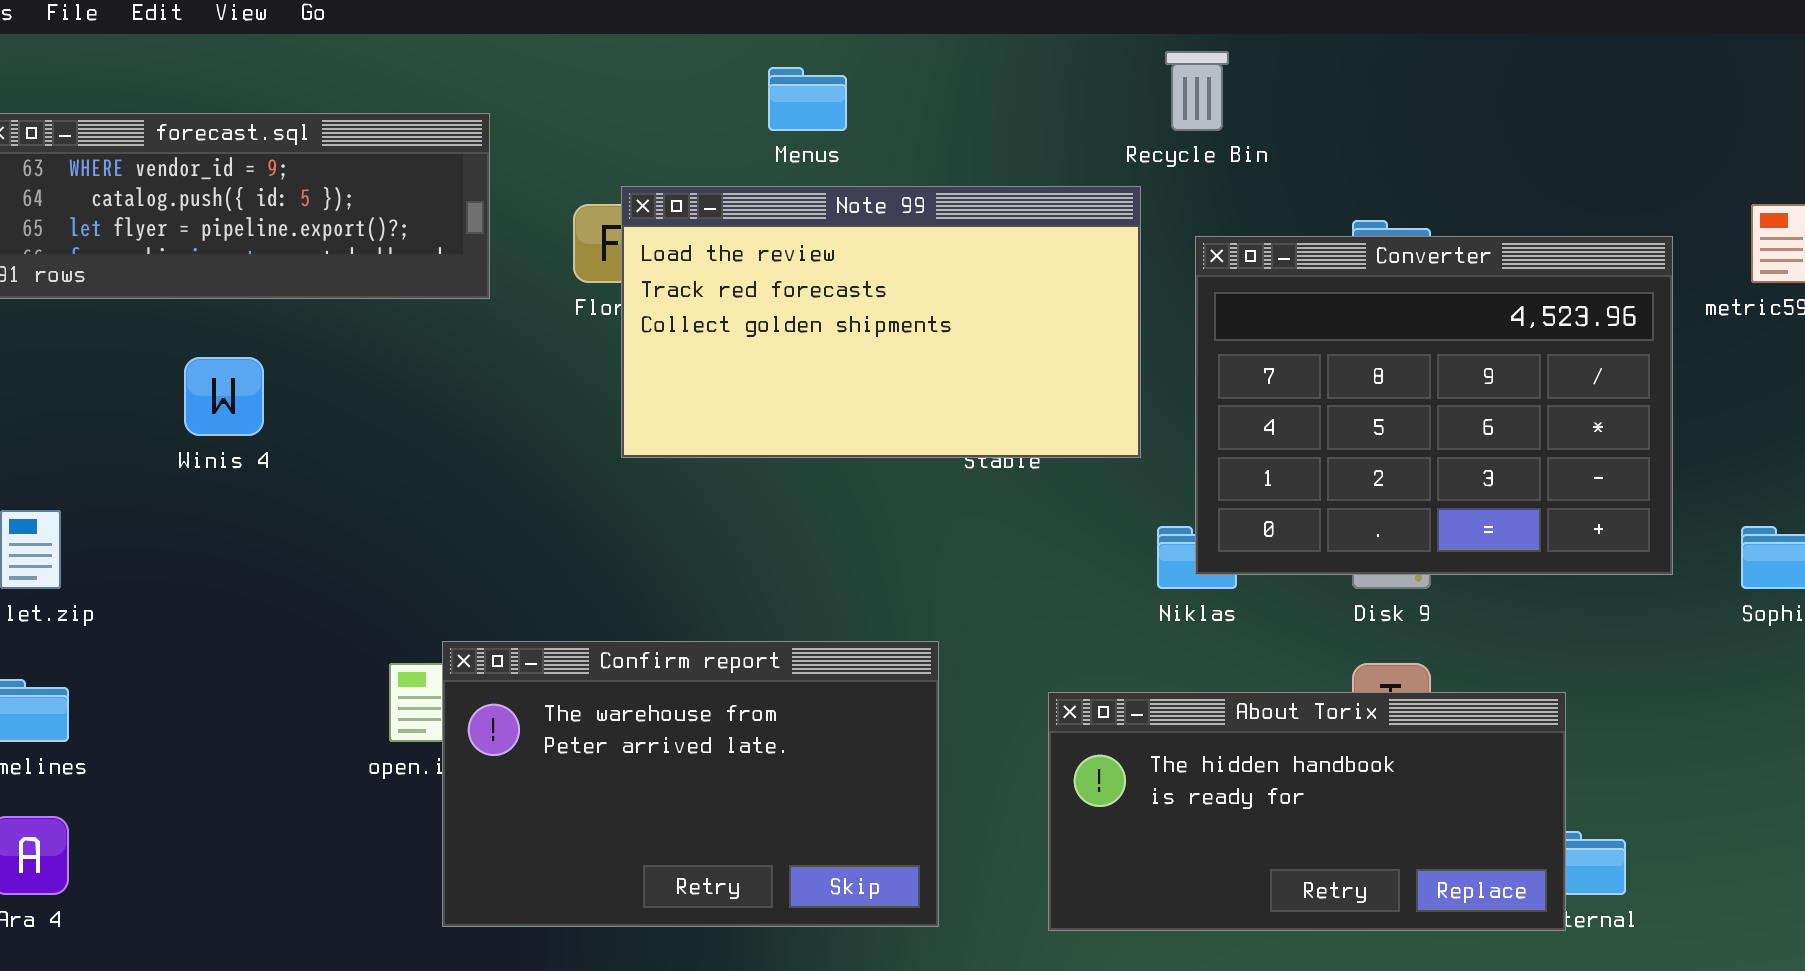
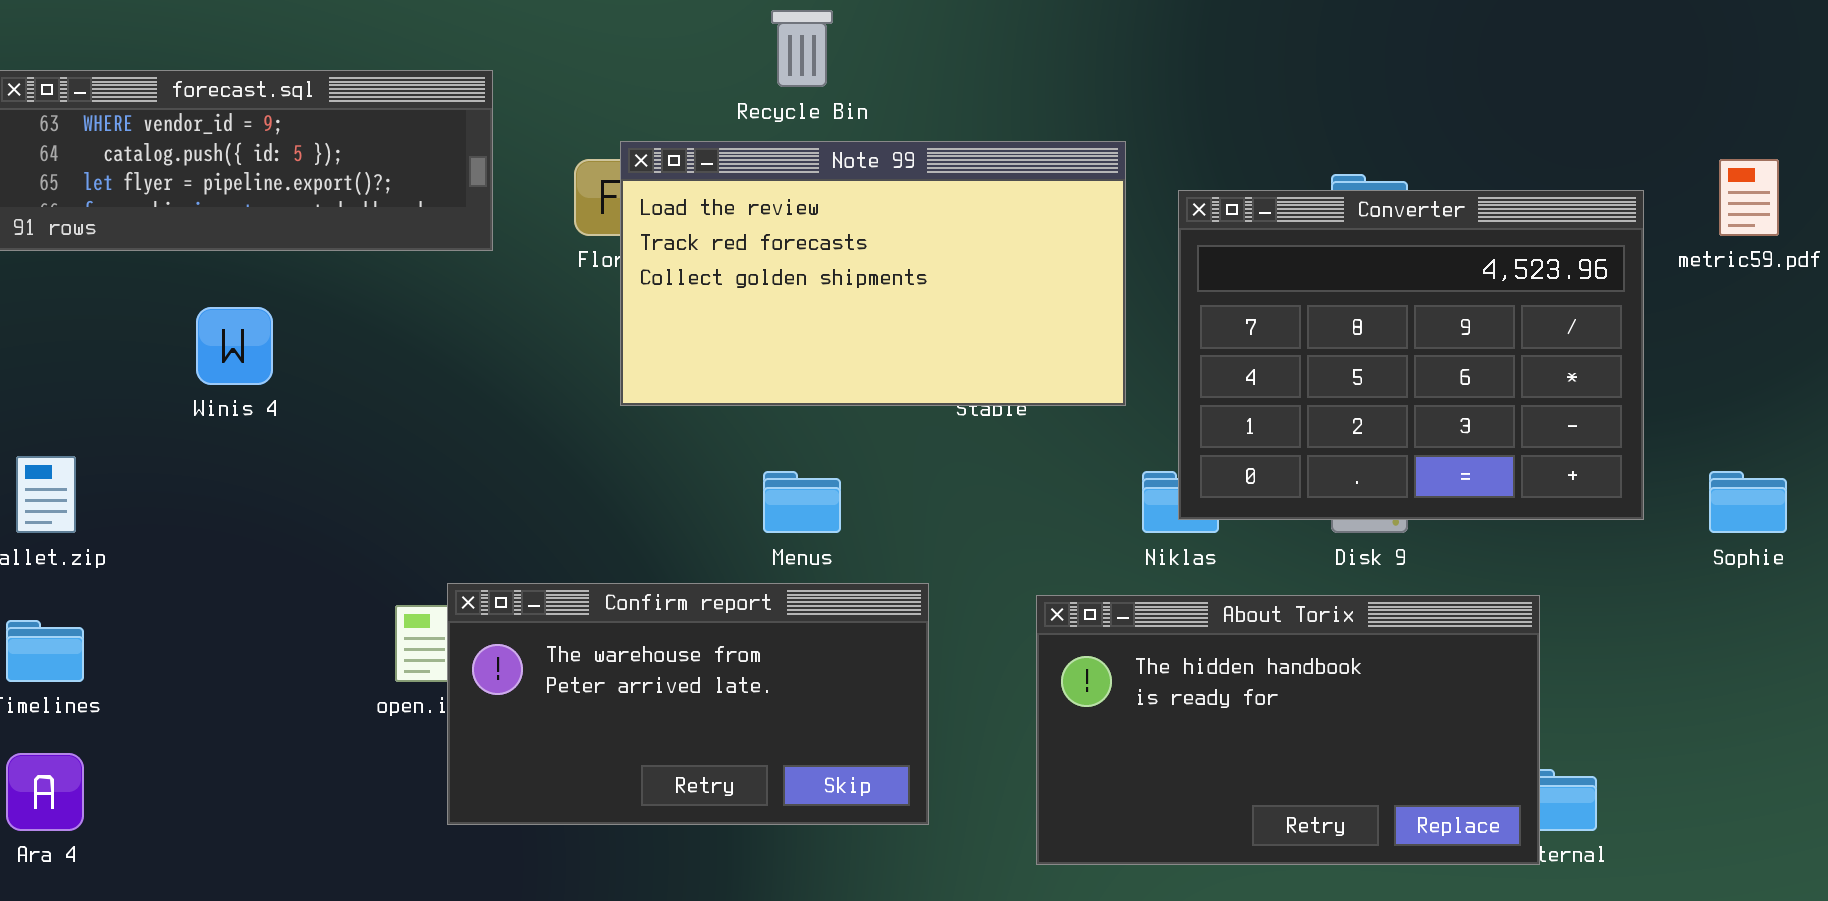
Recycle Bin: [1165,51,1229,131] -> [771,10,833,87], moved
Menus: [768,67,847,131] -> [763,471,841,533], moved
Confirm report: [442,641,939,927] -> [447,583,929,825], resized
About Torix: [1048,692,1566,931] -> [1036,595,1540,865], resized

